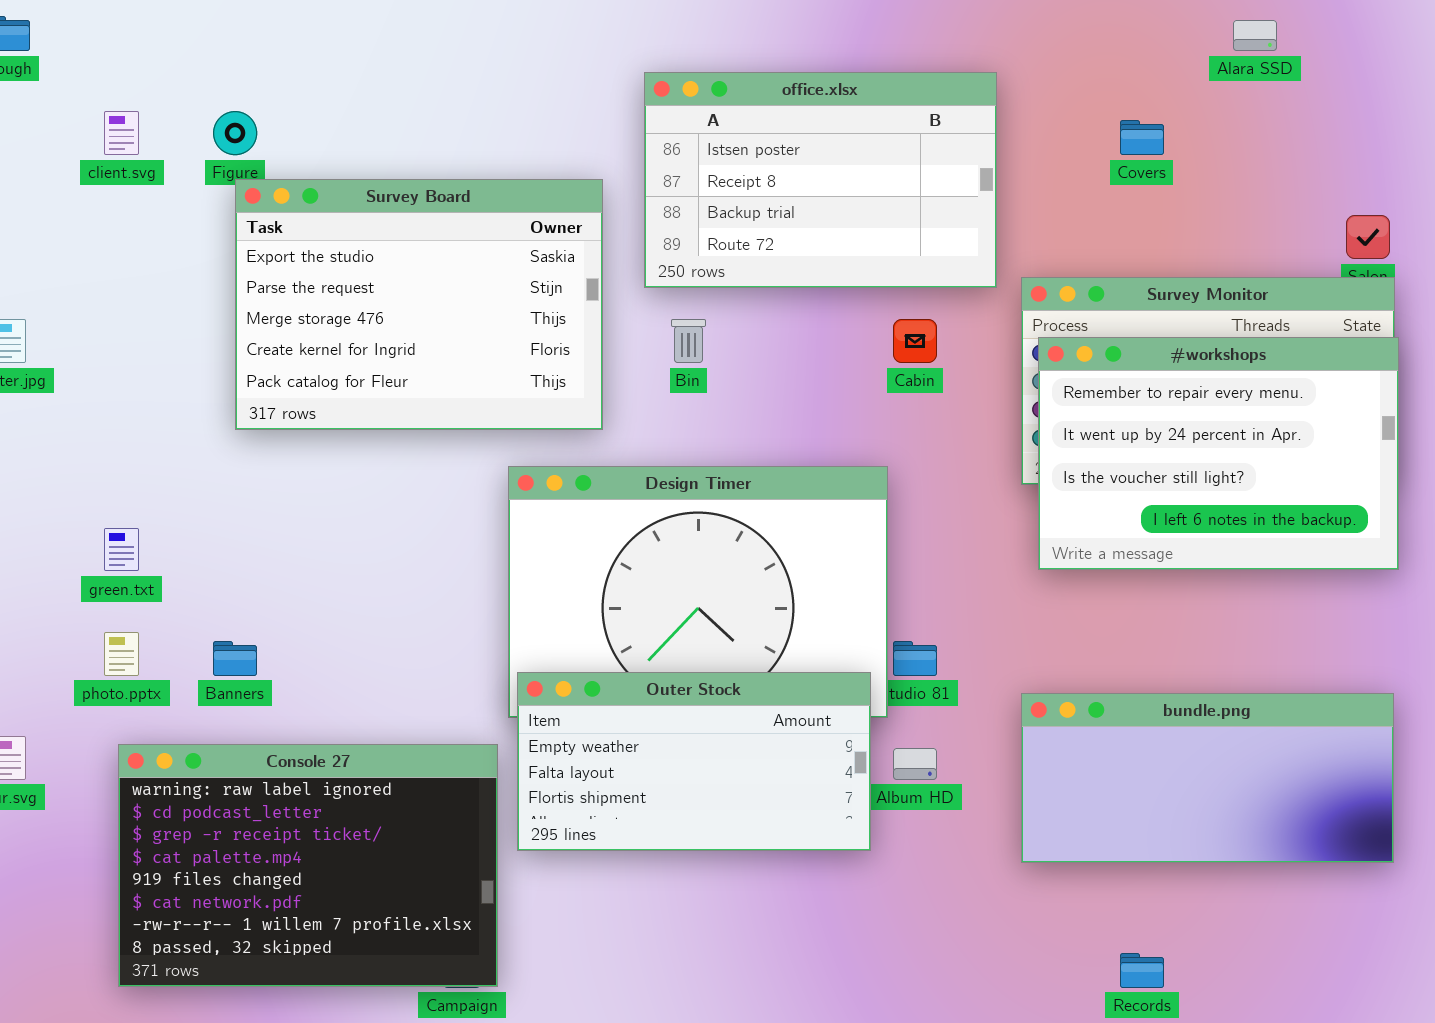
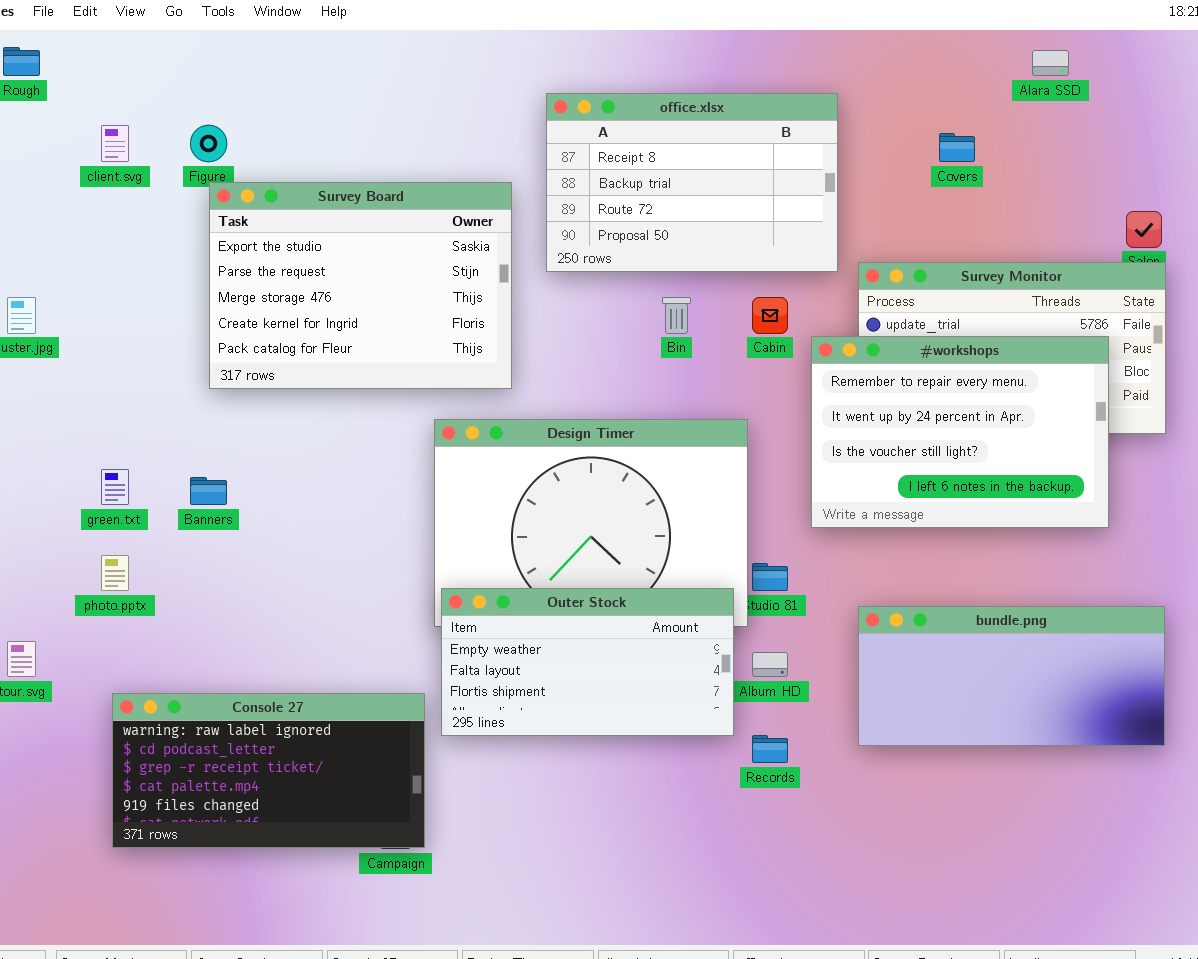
office.xlsx: [644,72,997,288] -> [546,93,838,272], scrolled down 1 row
Bin: [671,319,706,363] -> [662,297,691,334], moved
#workshops: [1038,337,1399,570] -> [811,336,1109,528], moved
Banners: [213,641,257,676] -> [190,477,227,505], moved
Console 27: [118,744,498,987] -> [112,693,425,848], resized
Records: [1120,953,1164,988] -> [752,735,788,763], moved

